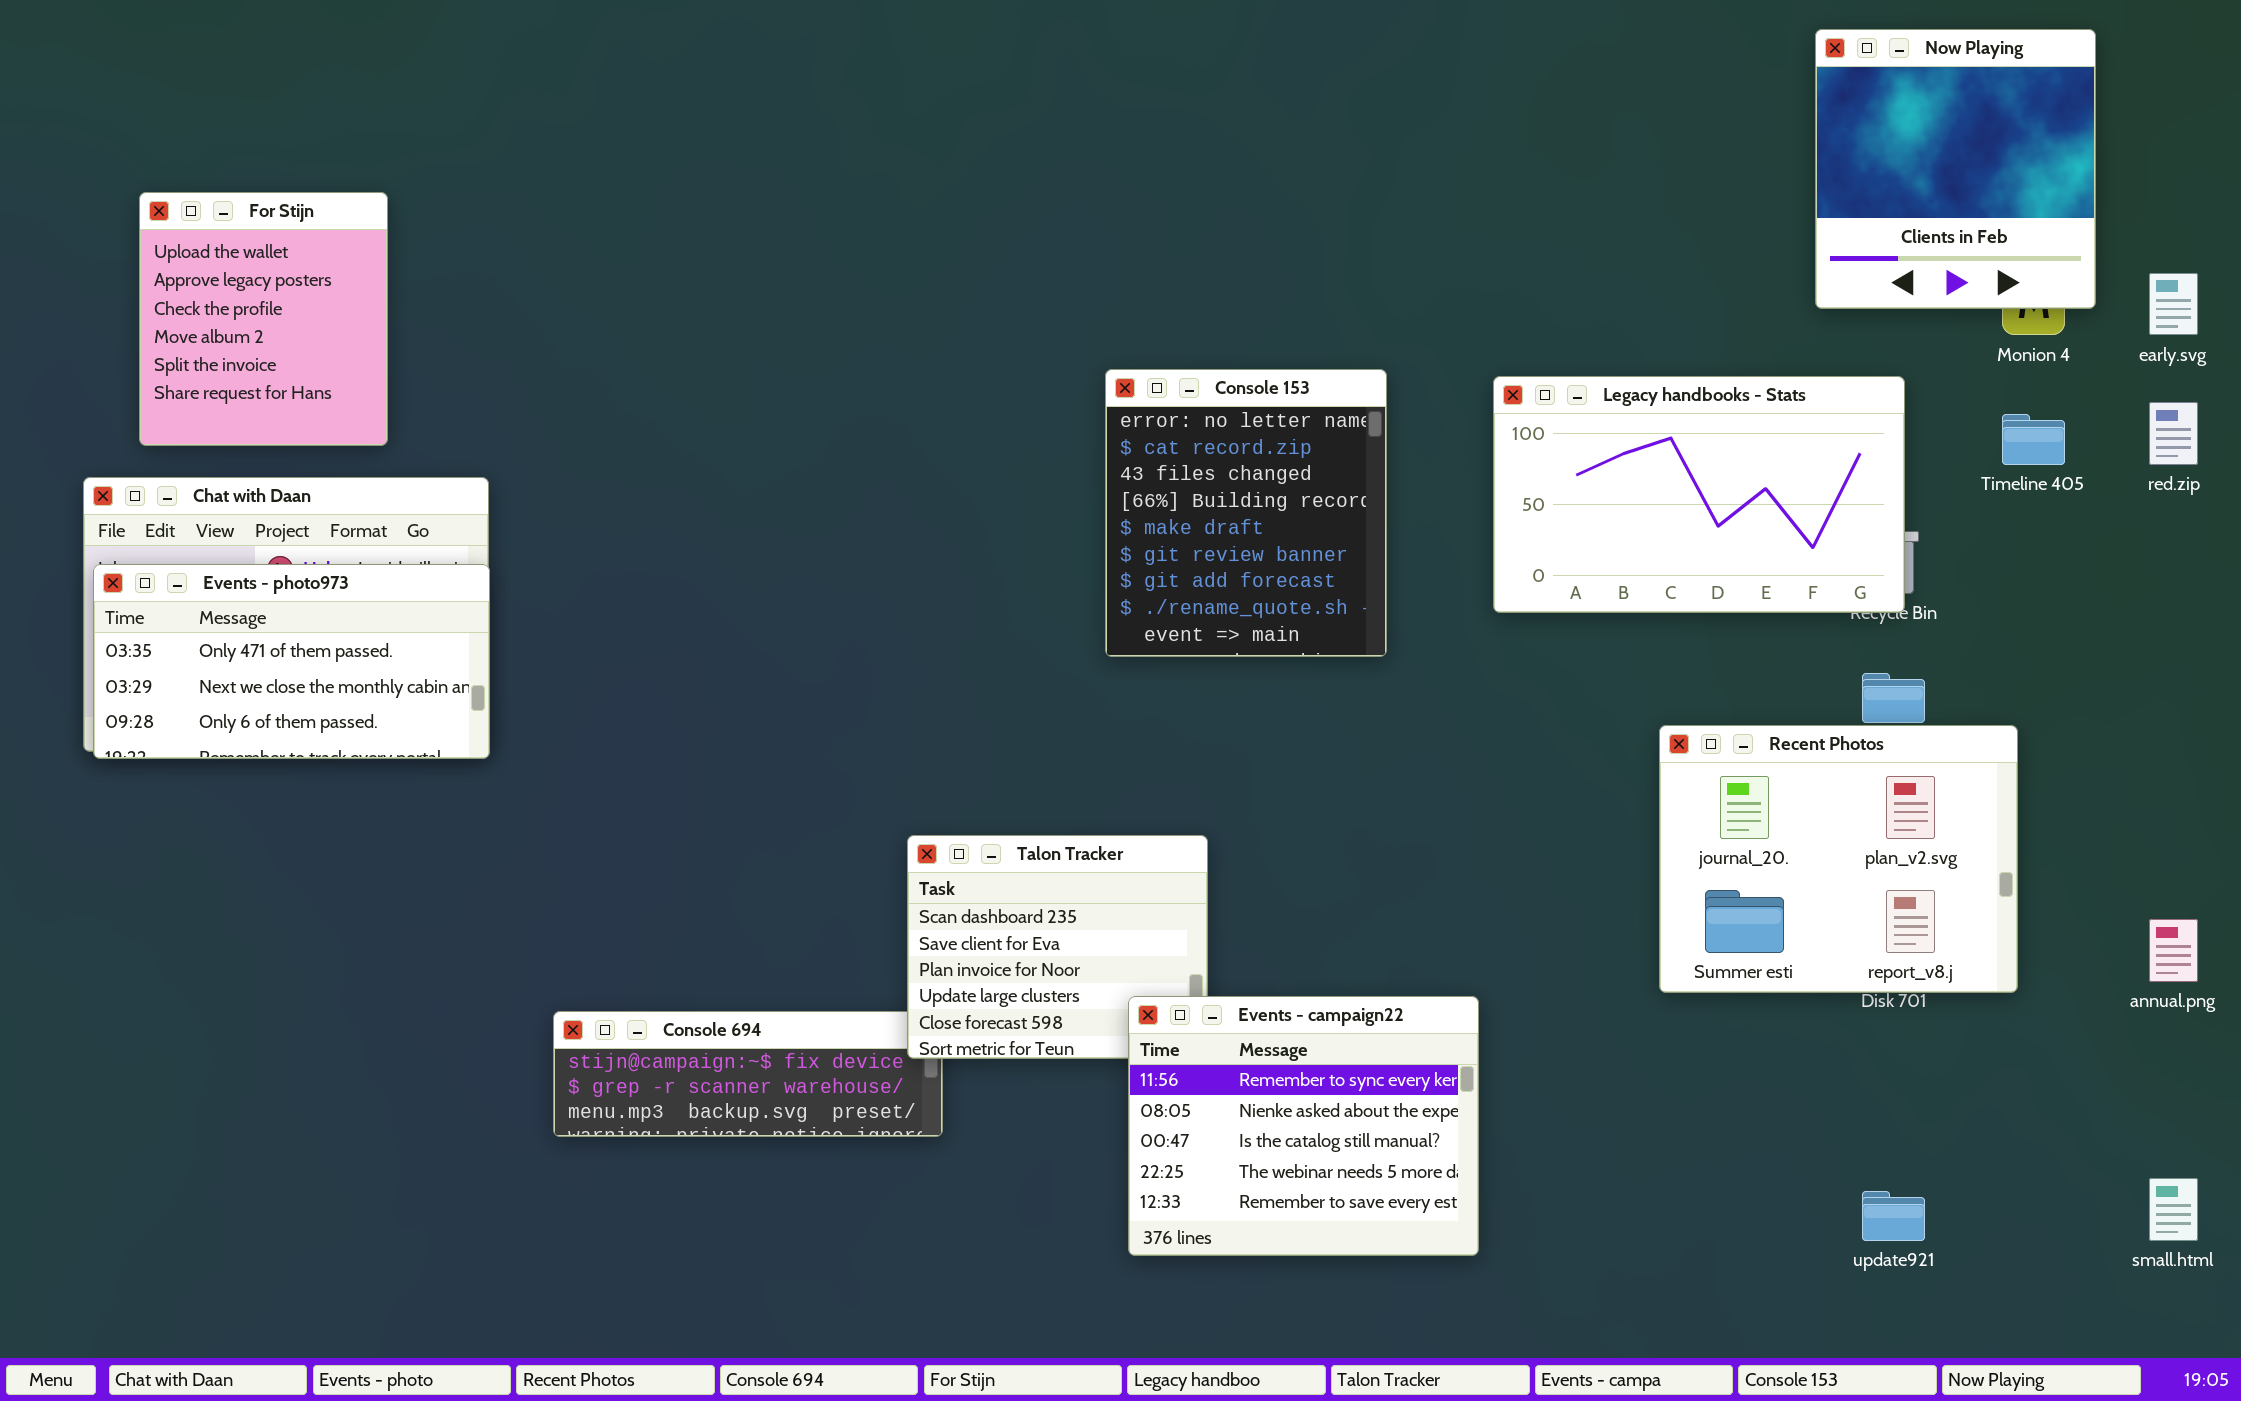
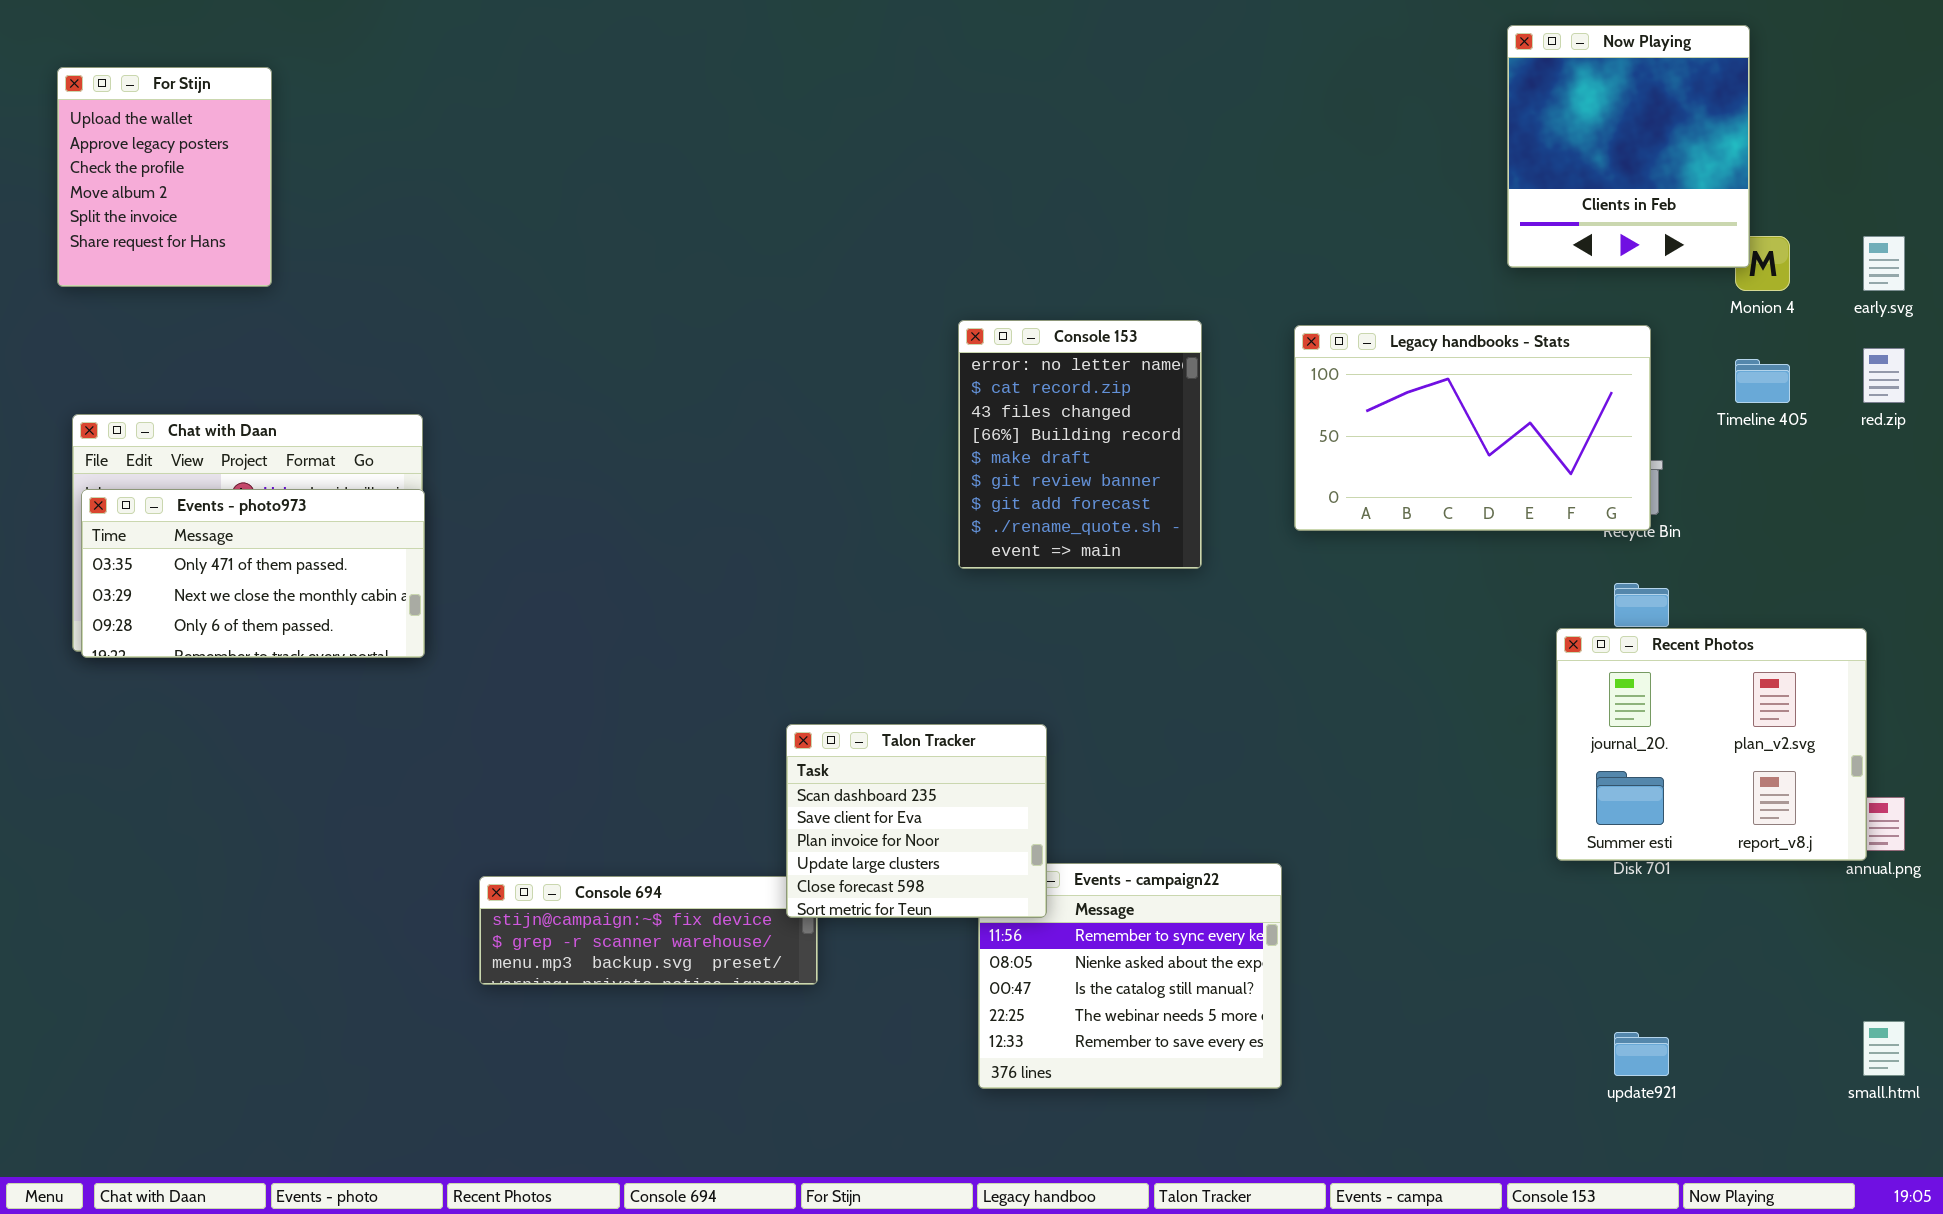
Now Playing: [1815,29,2096,309] -> [1507,25,1750,268], moved
For Stijn: [139,192,388,446] -> [57,67,272,287], moved
Recent Photos: [1659,725,2018,993] -> [1556,628,1867,861], moved
Talon Tracker: [907,835,1208,1059] -> [786,724,1047,918], raised

